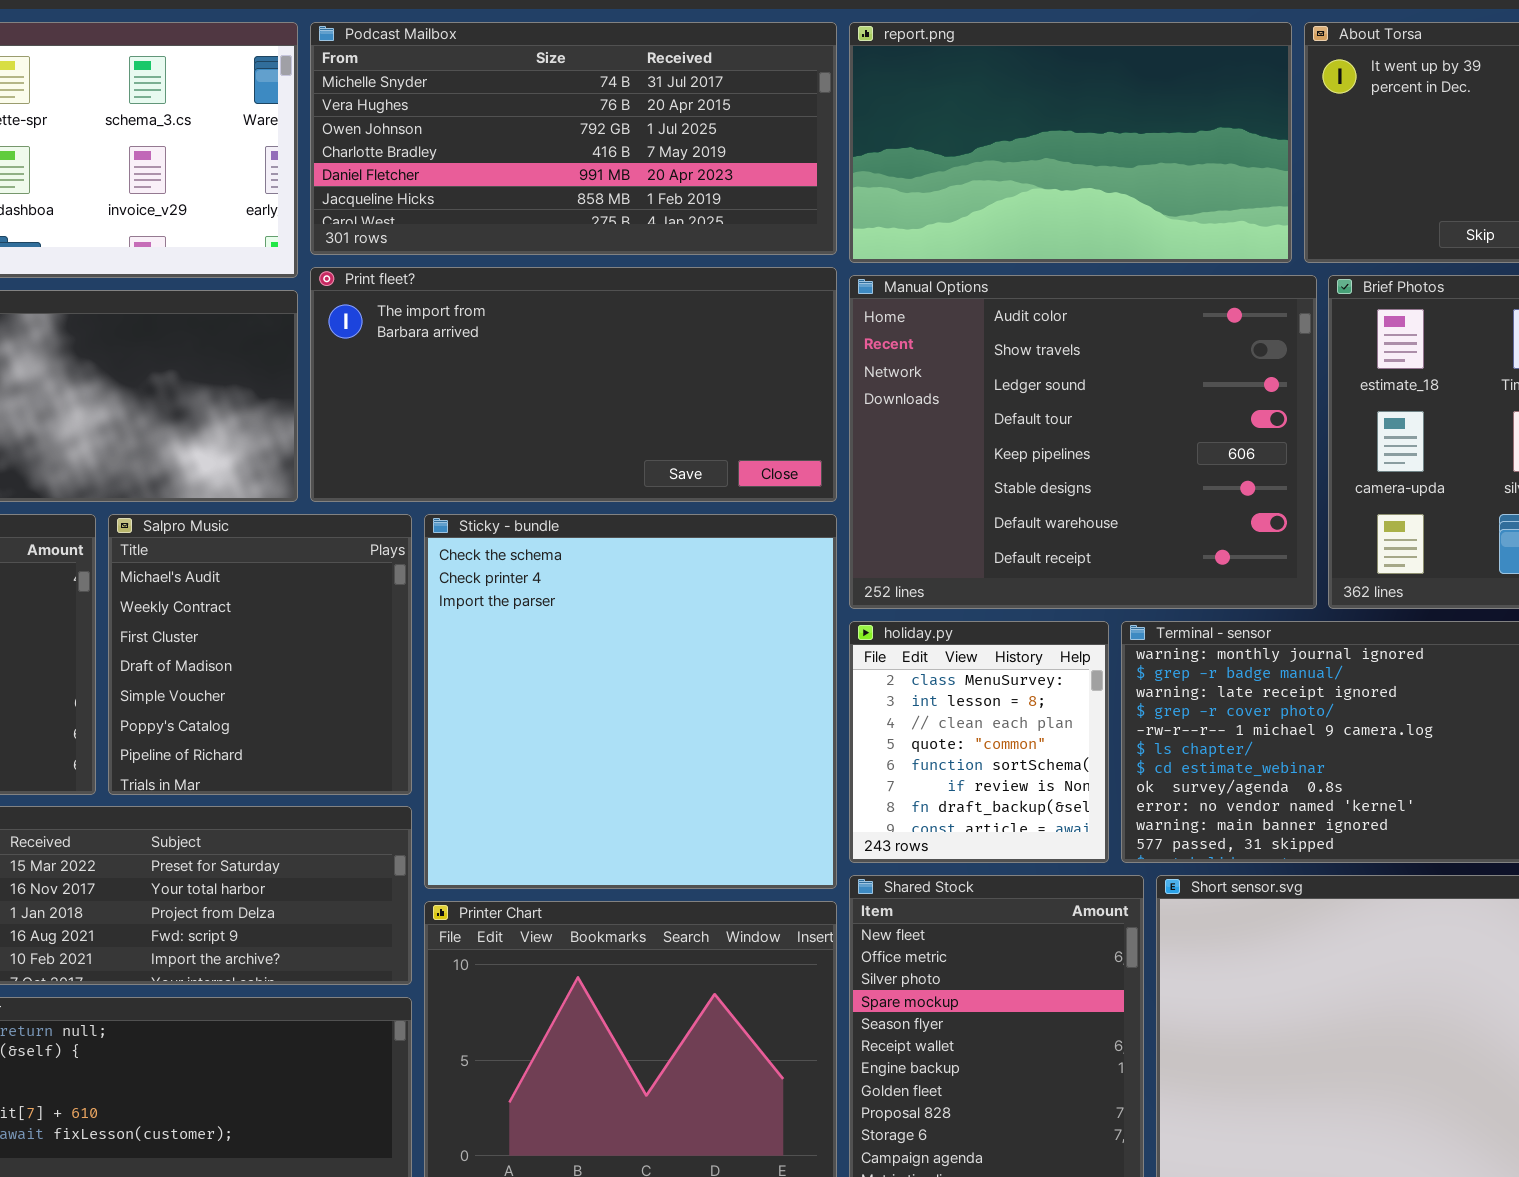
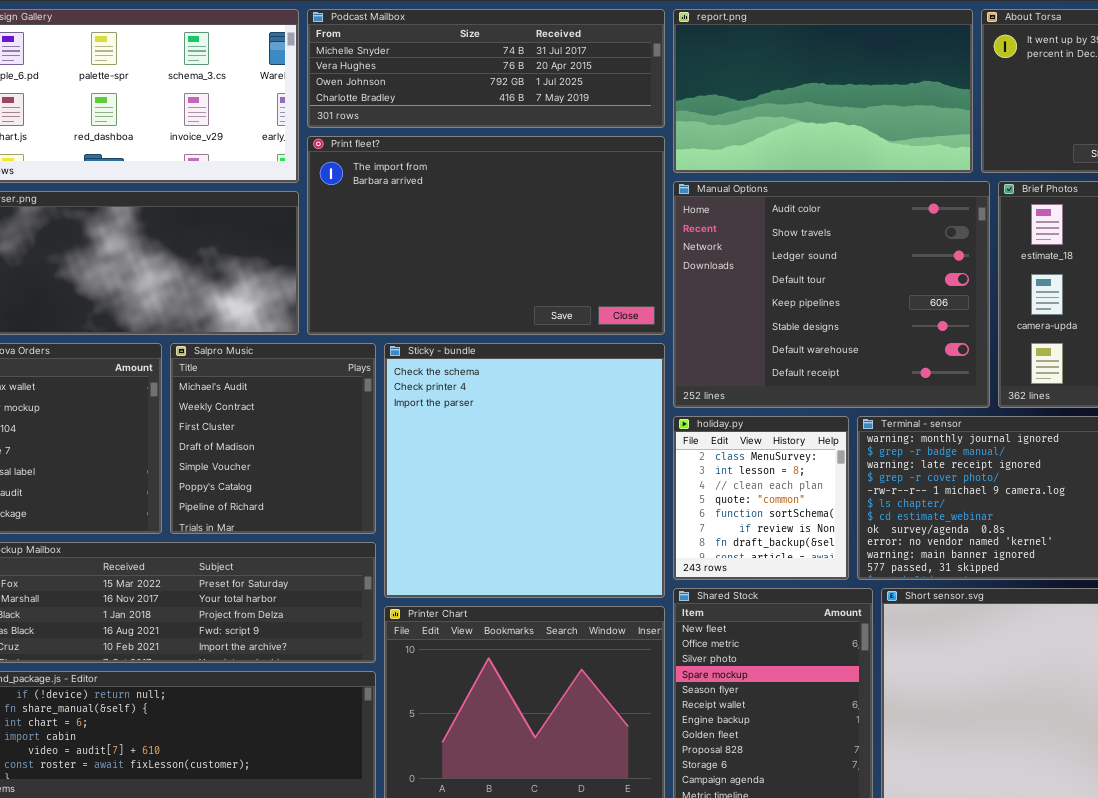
Podcast Mailbox: [310,22,837,255] -> [307,9,665,128], resized
Print fleet?: [310,267,837,502] -> [307,136,665,335], resized

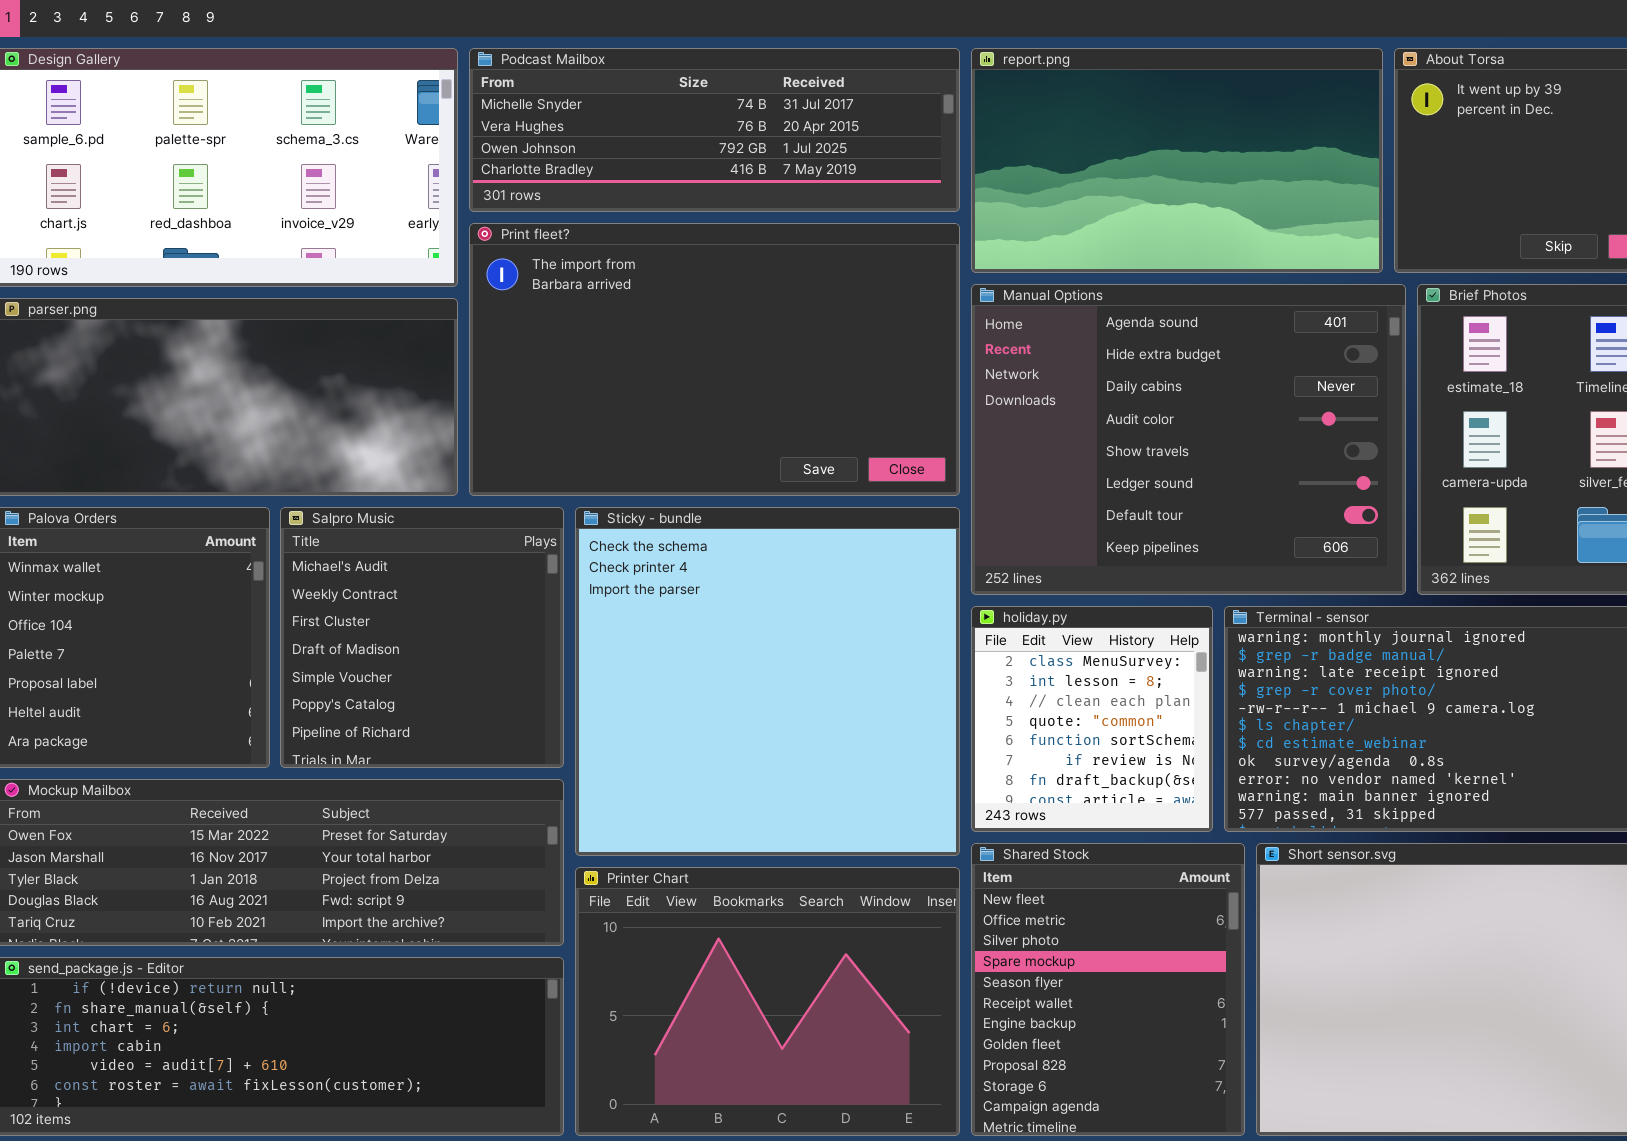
Manual Options: [673,181,990,408] -> [971,284,1406,595], scrolled up 3 rows

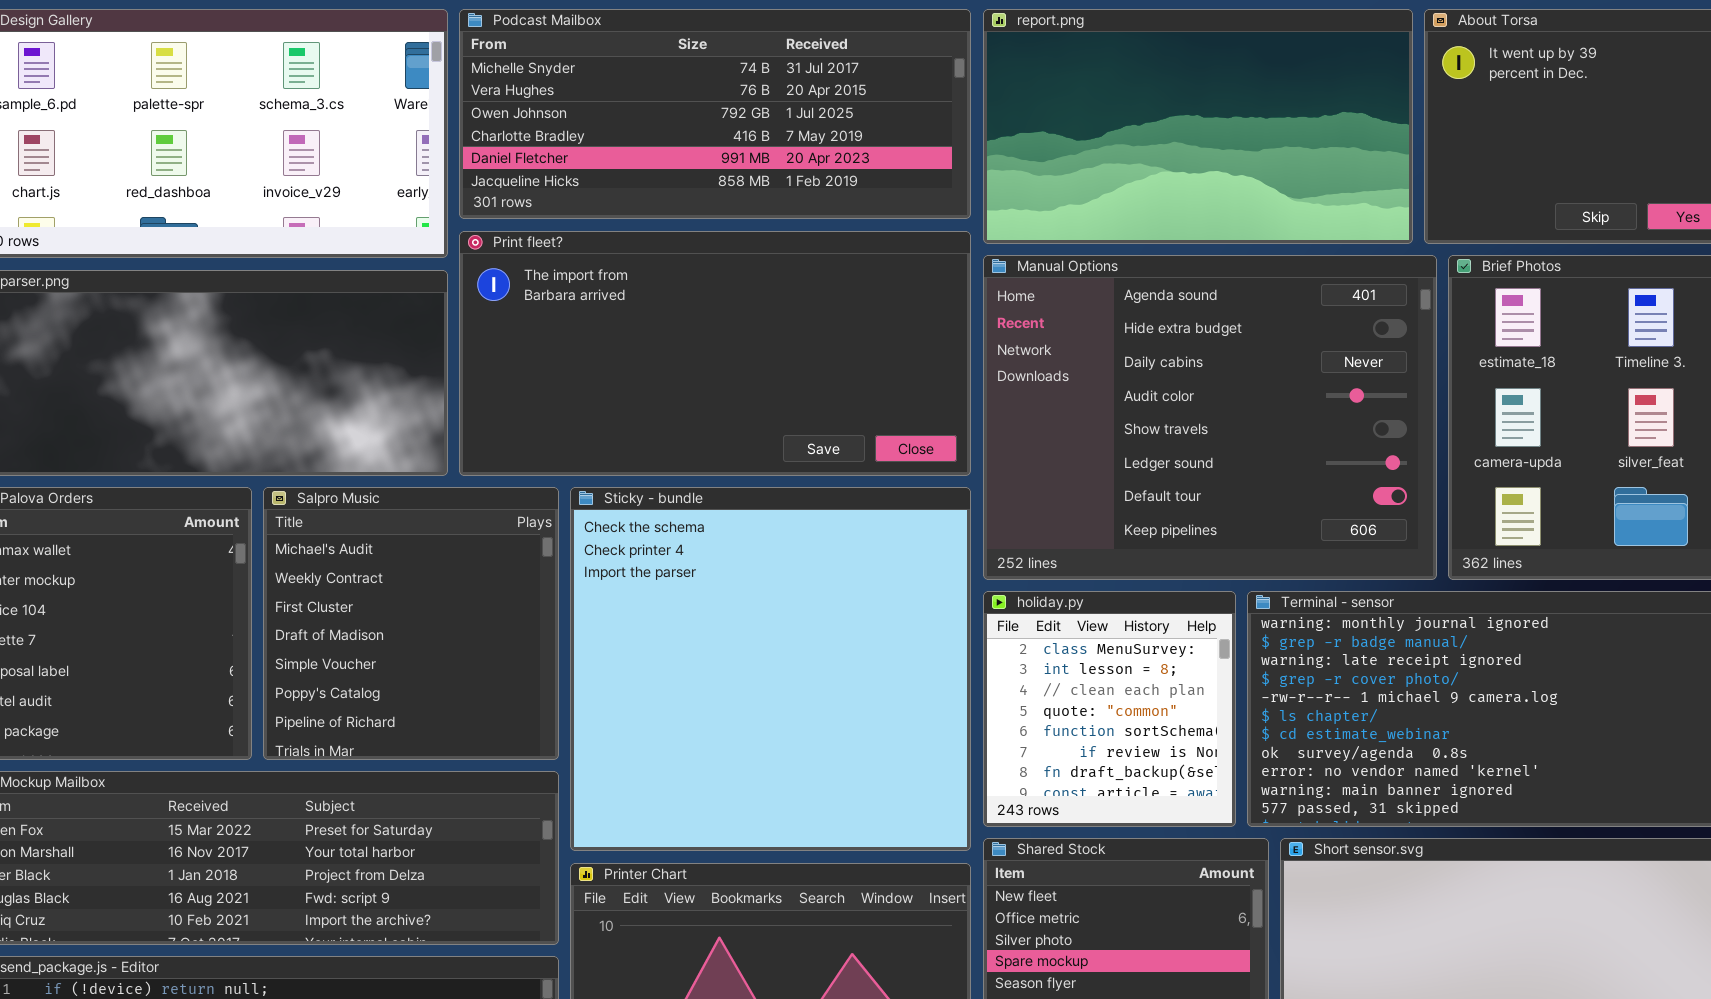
Podcast Mailbox: [469,48,960,212] -> [459,9,971,219], resized
Print fleet?: [469,223,960,496] -> [459,231,971,476], resized

